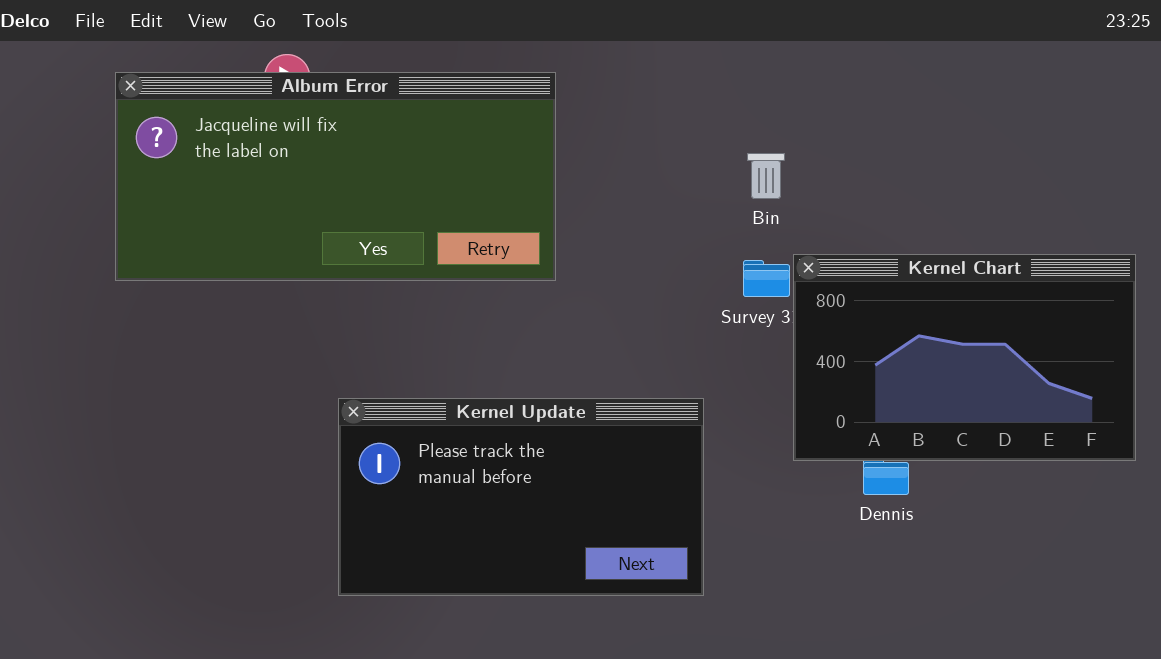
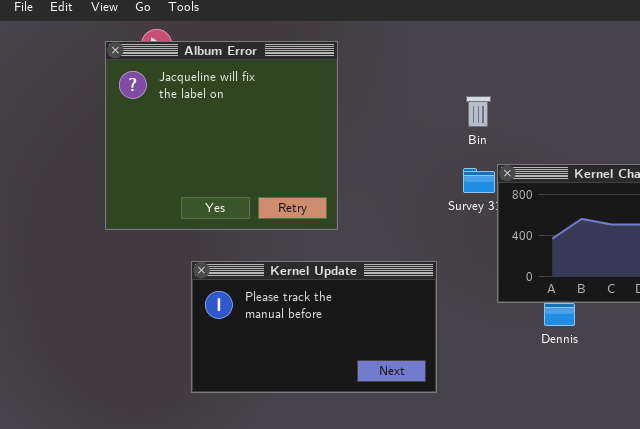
Album Error: [115,72,556,281] -> [105,41,338,230], resized

